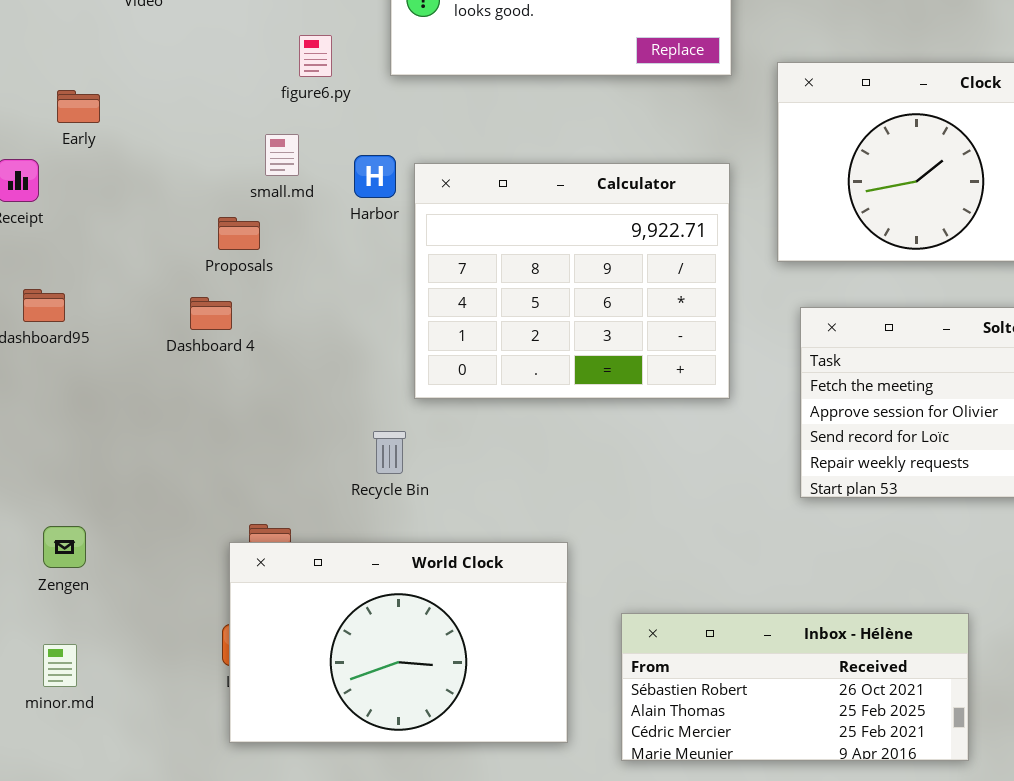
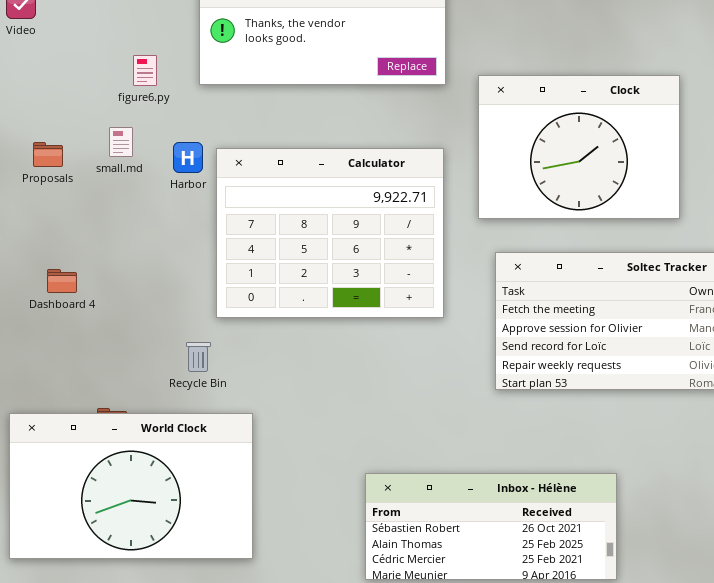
Proposals: [218,217,260,250] -> [33,142,63,167], moved
Dashboard 4: [190,297,232,330] -> [47,269,77,293], moved
World Clock: [229,542,568,743] -> [9,413,253,559], moved

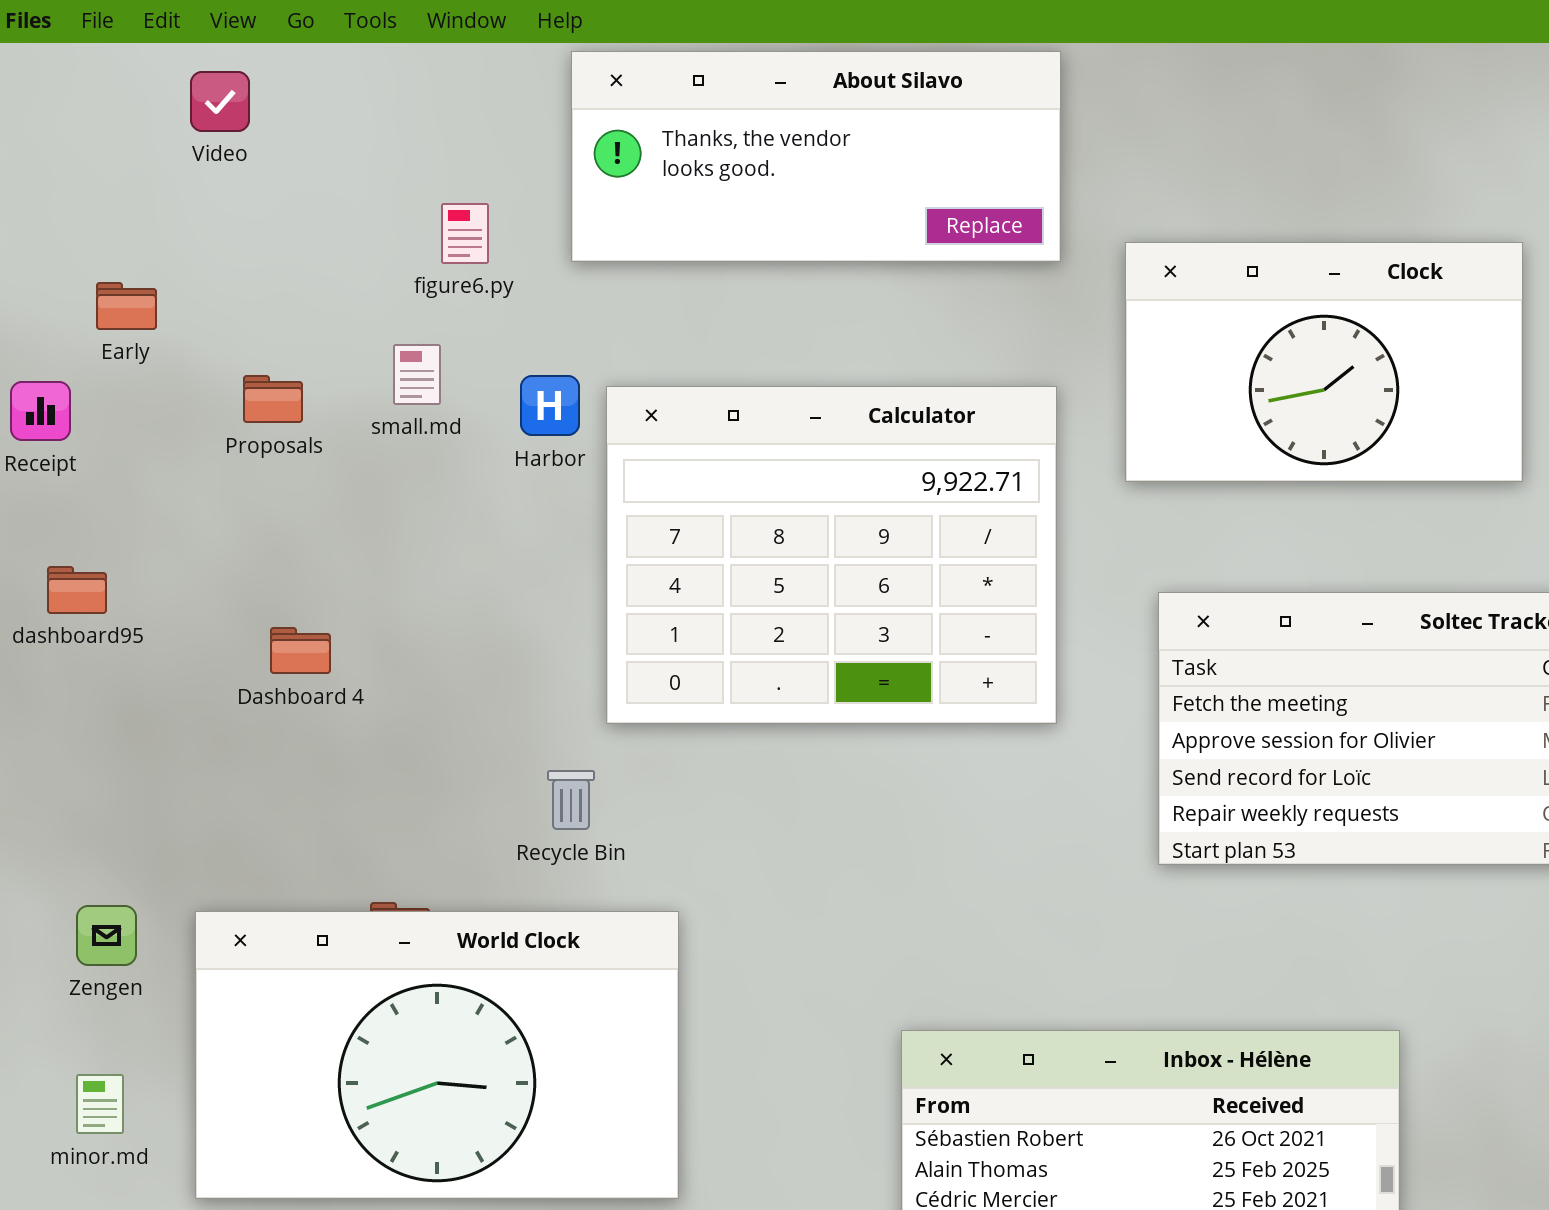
Clock: [478,75,680,219] -> [1125,242,1523,482], resized

